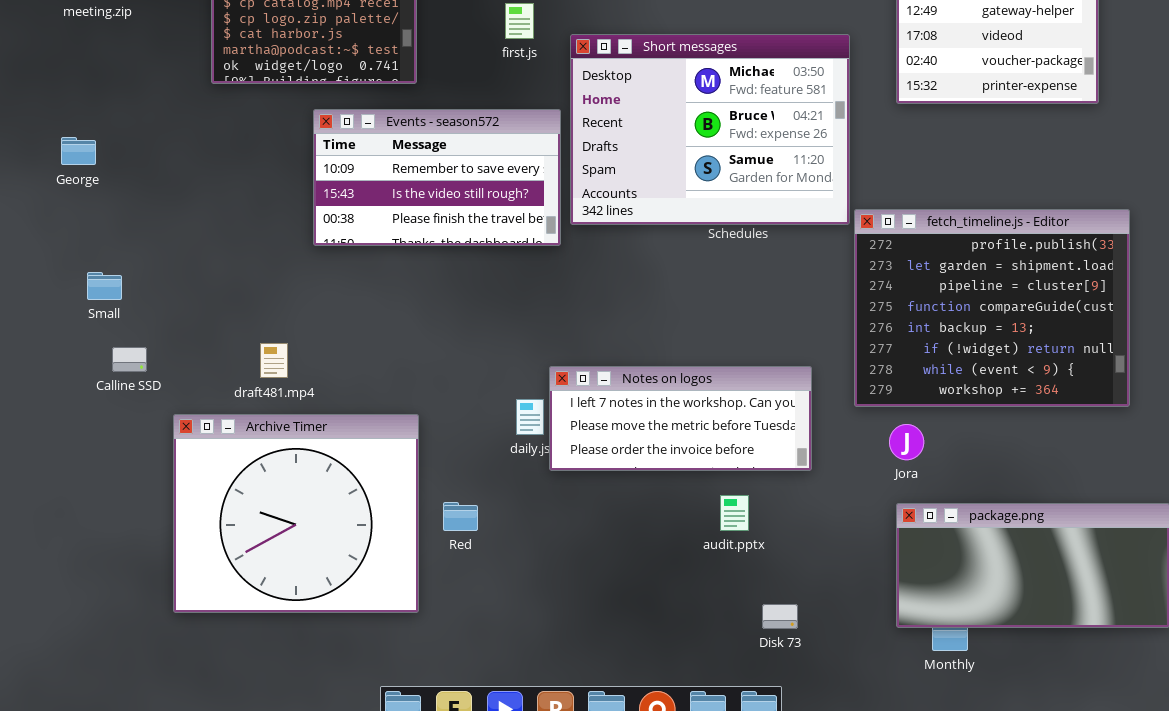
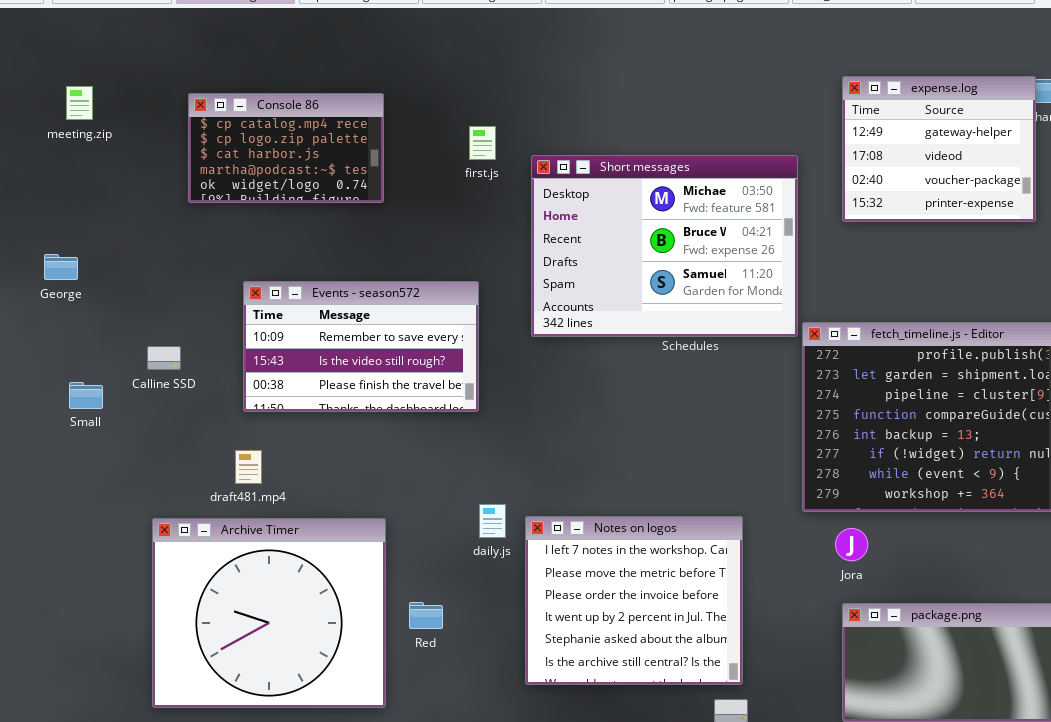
Events - season572: [313,109,561,246] -> [243,281,479,412], moved
Calline SSD: [112,347,147,372] -> [147,346,181,370], moved
Notes on logos: [549,366,812,471] -> [525,516,743,685], moved, resized

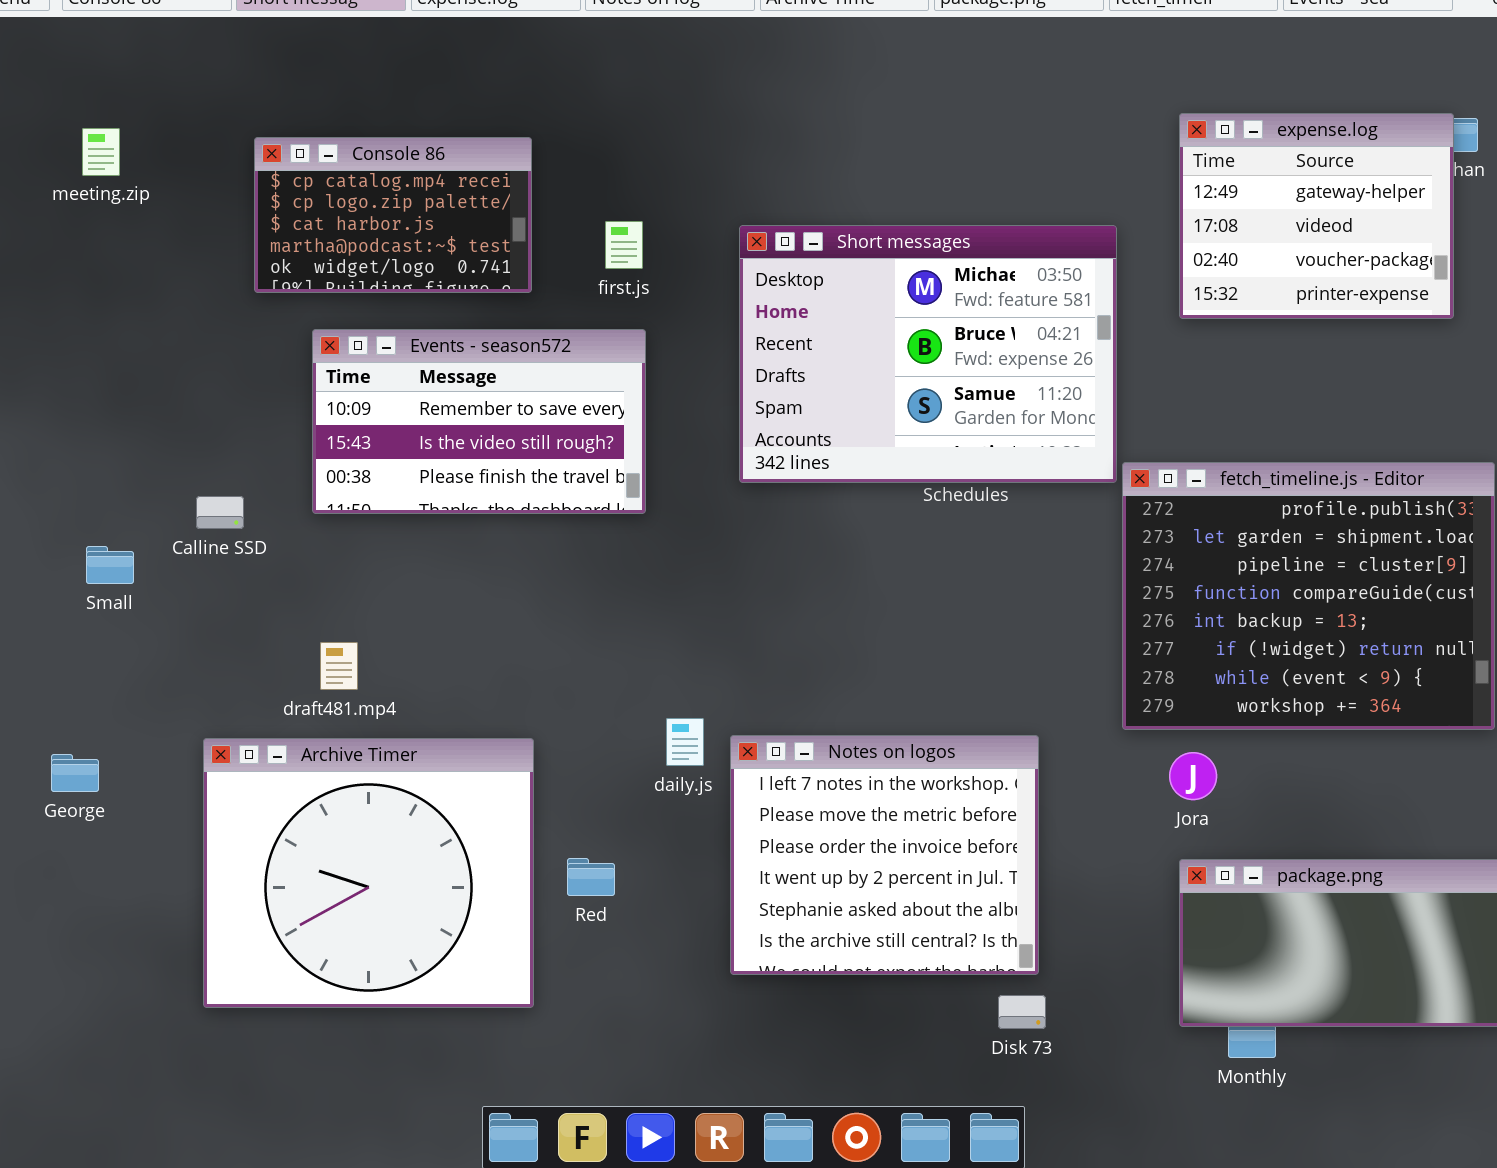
first.js: [469,126,496,160] -> [605,221,643,269], moved
George: [44,254,78,280] -> [51,754,99,792], moved
Events - season572: [243,281,479,412] -> [312,329,646,514], moved

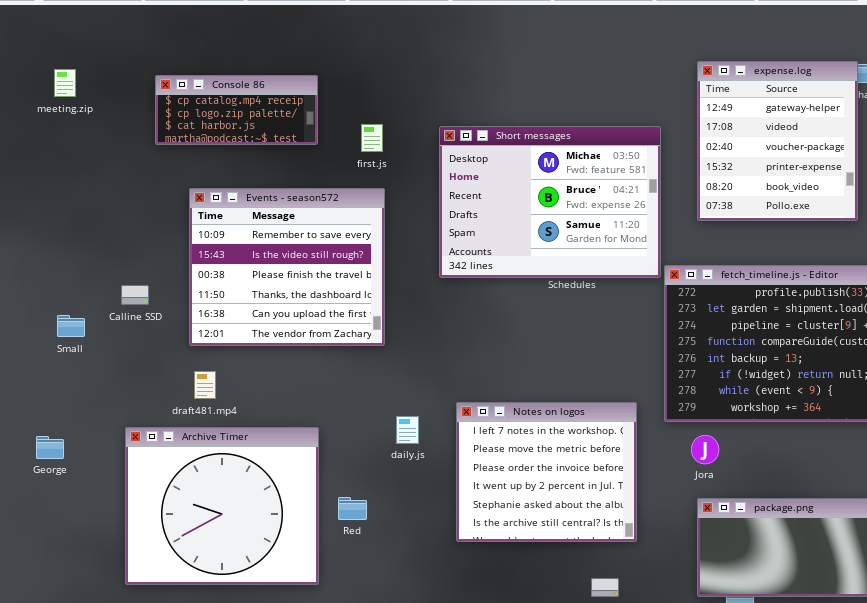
expense.log: [1179,113,1454,319] -> [697,61,858,221], resized
Console 86: [254,137,532,293] -> [155,75,318,145], resized
Events - season572: [312,329,646,514] -> [189,188,385,346], resized
Notes on logos: [730,735,1039,975] -> [456,402,637,542], moved

